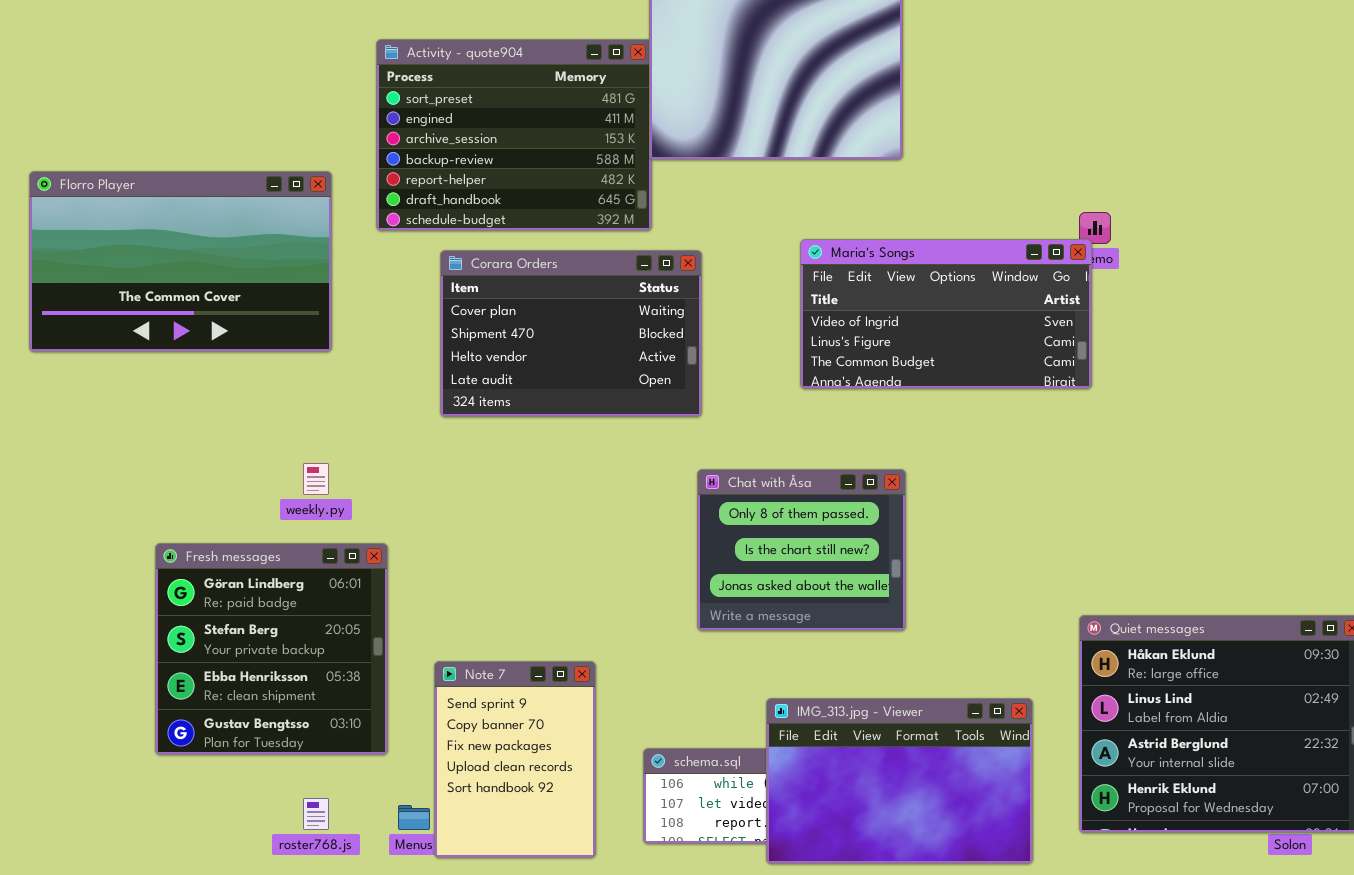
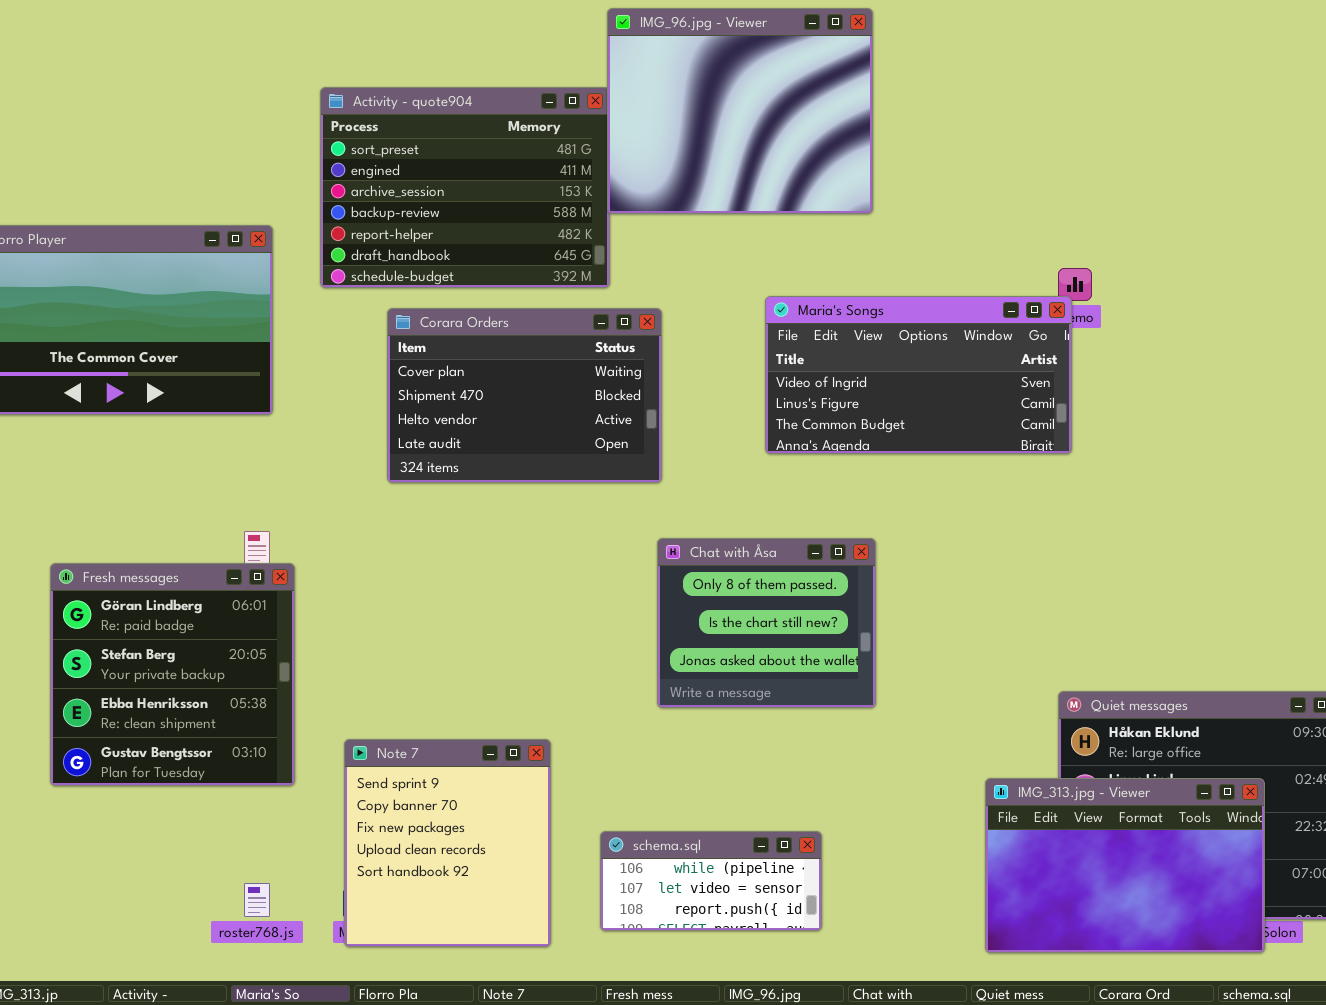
Fresh messages: [155,543,388,755] -> [50,563,295,786], moved
Note 7: [434,661,596,858] -> [344,739,551,947], resized
IMG_313.jpg - Viewer: [766,698,1033,864] -> [985,778,1265,953], moved

